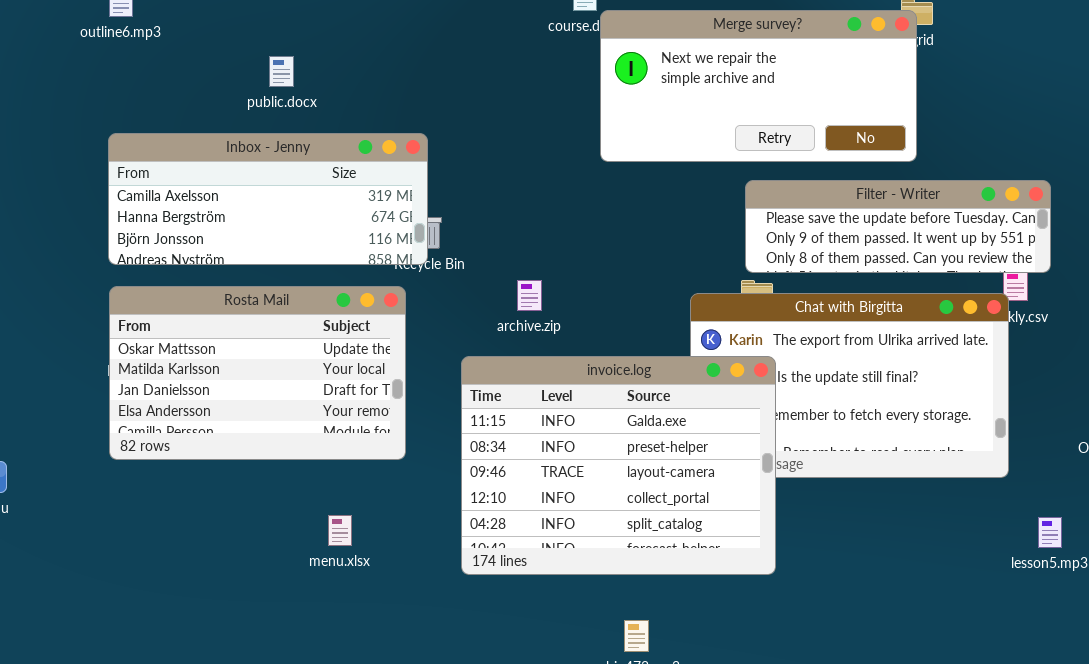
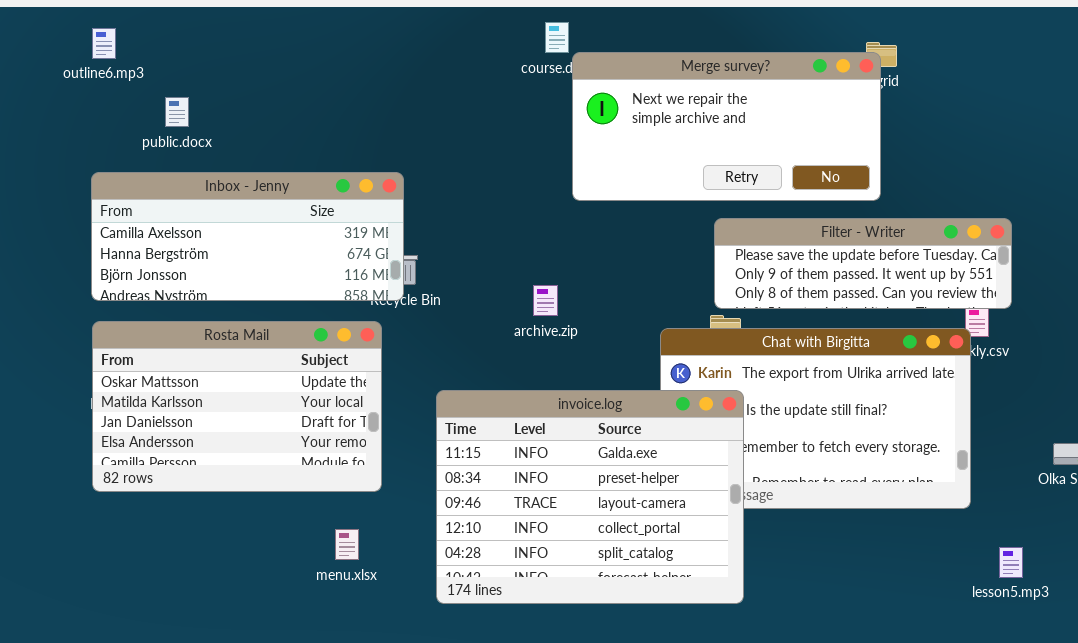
public.docx: [269,56,294,87] -> [165,97,189,127], moved
archive.zip: [517,280,542,311] -> [533,285,558,316], moved
menu.xlsx: [328,515,352,546] -> [335,529,359,560], moved

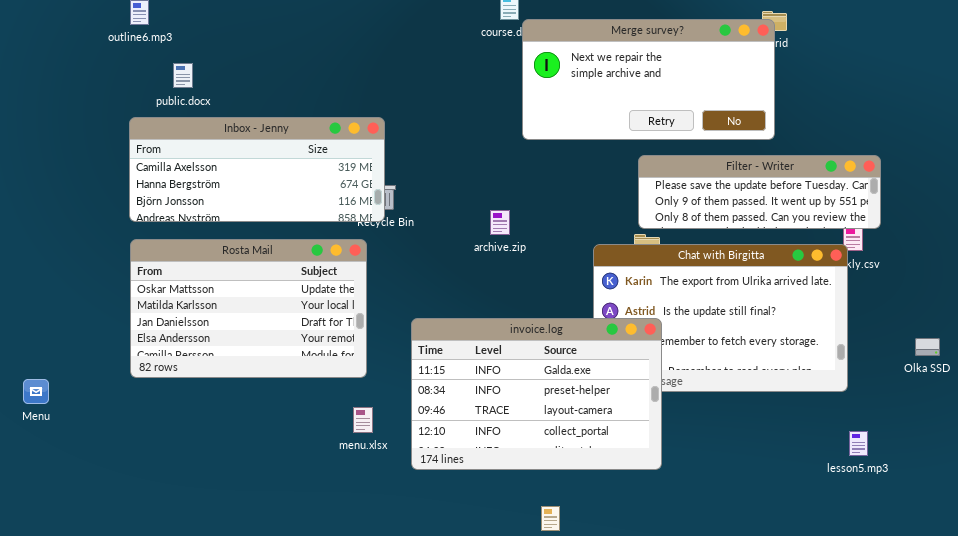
public.docx: [165,97,189,127] -> [173,63,193,88], moved
invoice.log: [436,390,744,604] -> [411,318,662,470], resized
menu.xlsx: [335,529,359,560] -> [353,407,373,433], moved
lesson5.mp3: [999,547,1023,578] -> [849,431,868,456], moved

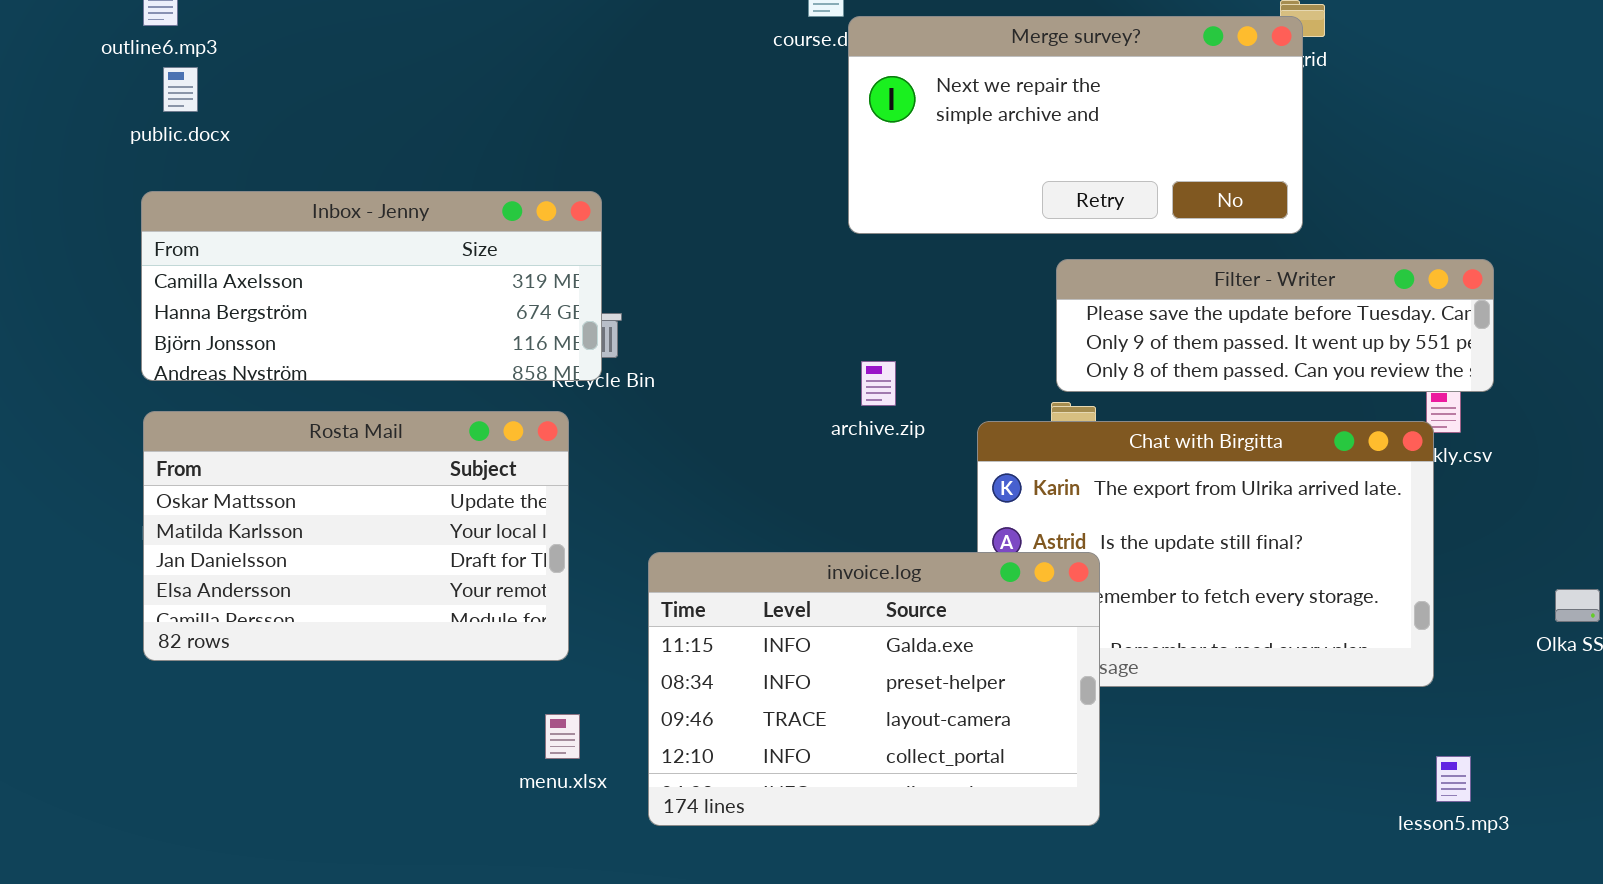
public.docx: [173,63,193,88] -> [163,67,198,112], moved
archive.zip: [490,210,510,235] -> [861,361,896,406], moved

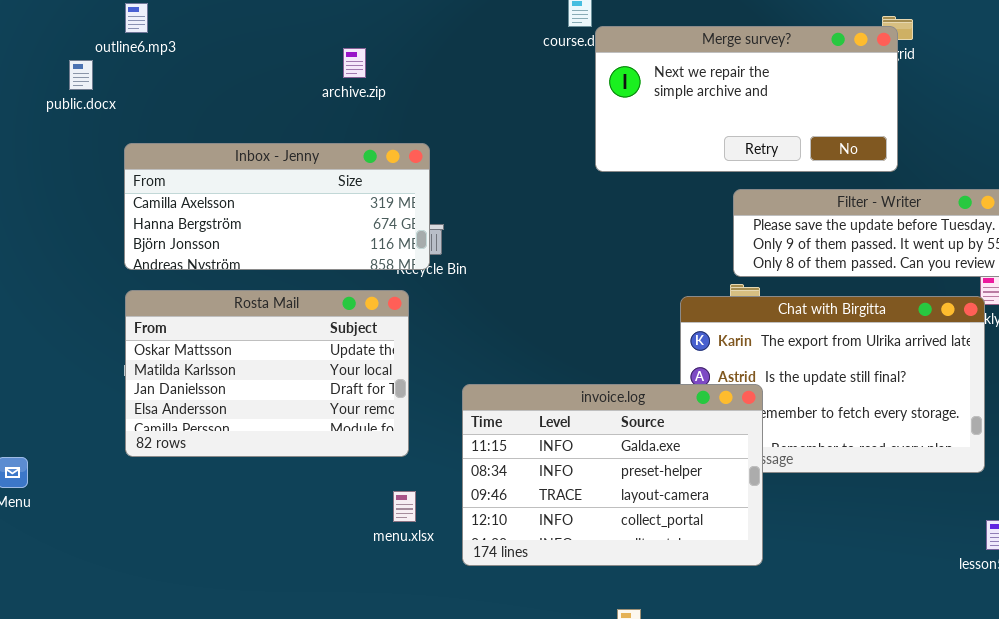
public.docx: [163,67,198,112] -> [69,60,93,90], moved
archive.zip: [861,361,896,406] -> [343,48,366,78], moved

